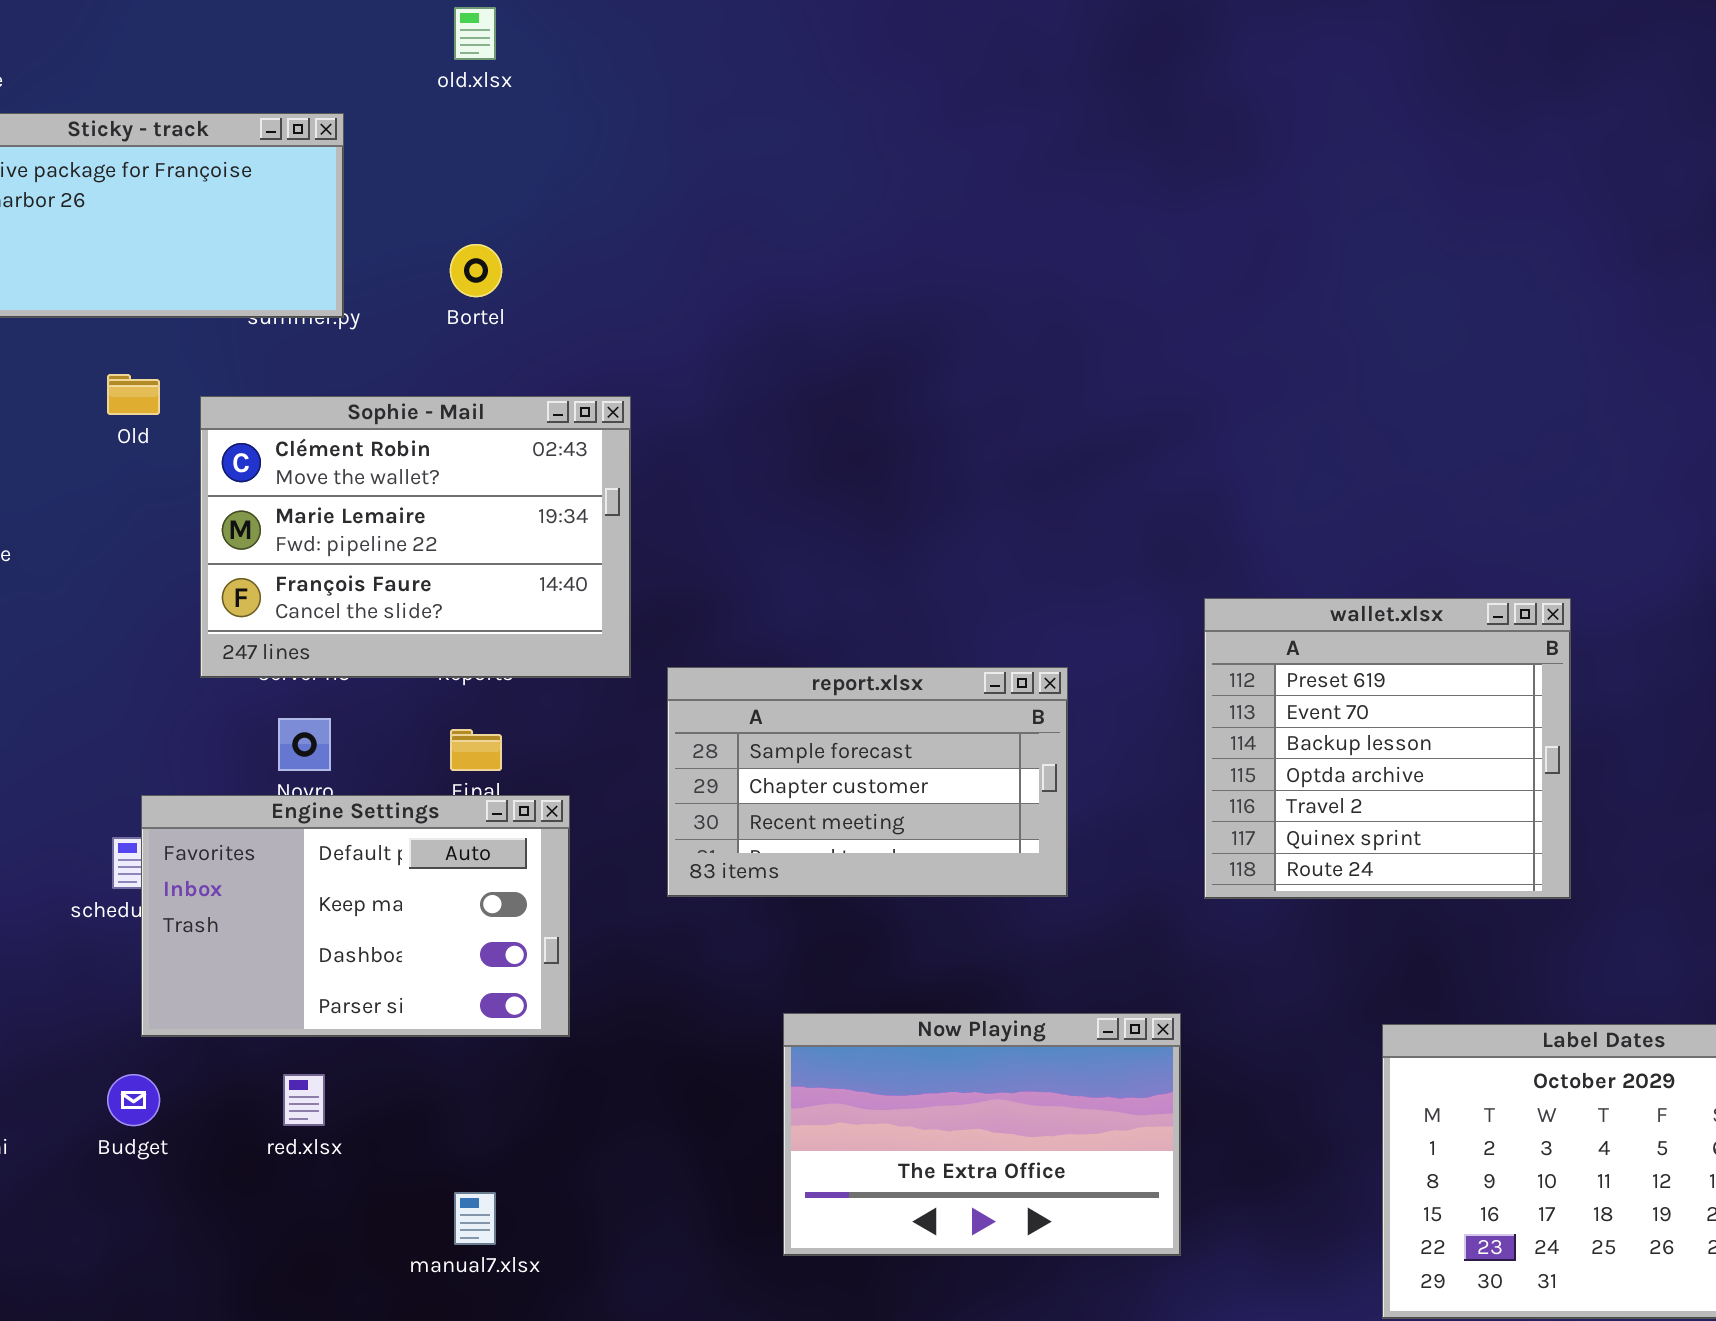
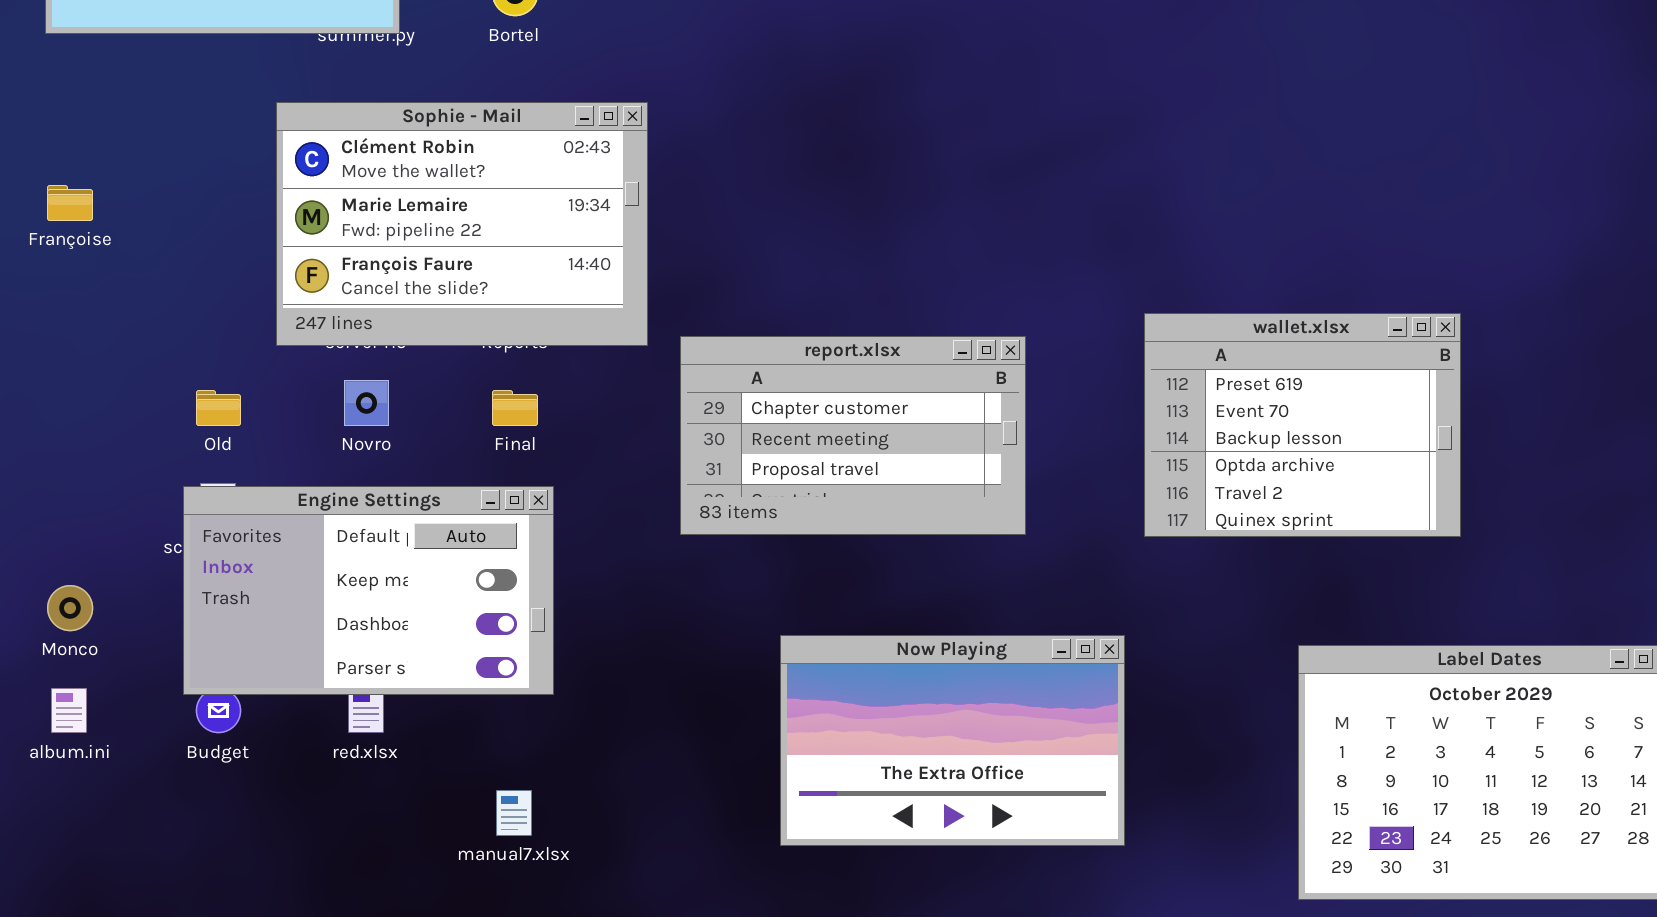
Old: [107,374,160,415] -> [196,390,241,426], moved
wallet.xlsx: [1204,598,1571,899] -> [1144,313,1461,537], resized
report.xlsx: [667,667,1068,897] -> [680,336,1026,535], scrolled down 1 row
Engine Settings: [141,795,570,1037] -> [183,486,554,695], moved

